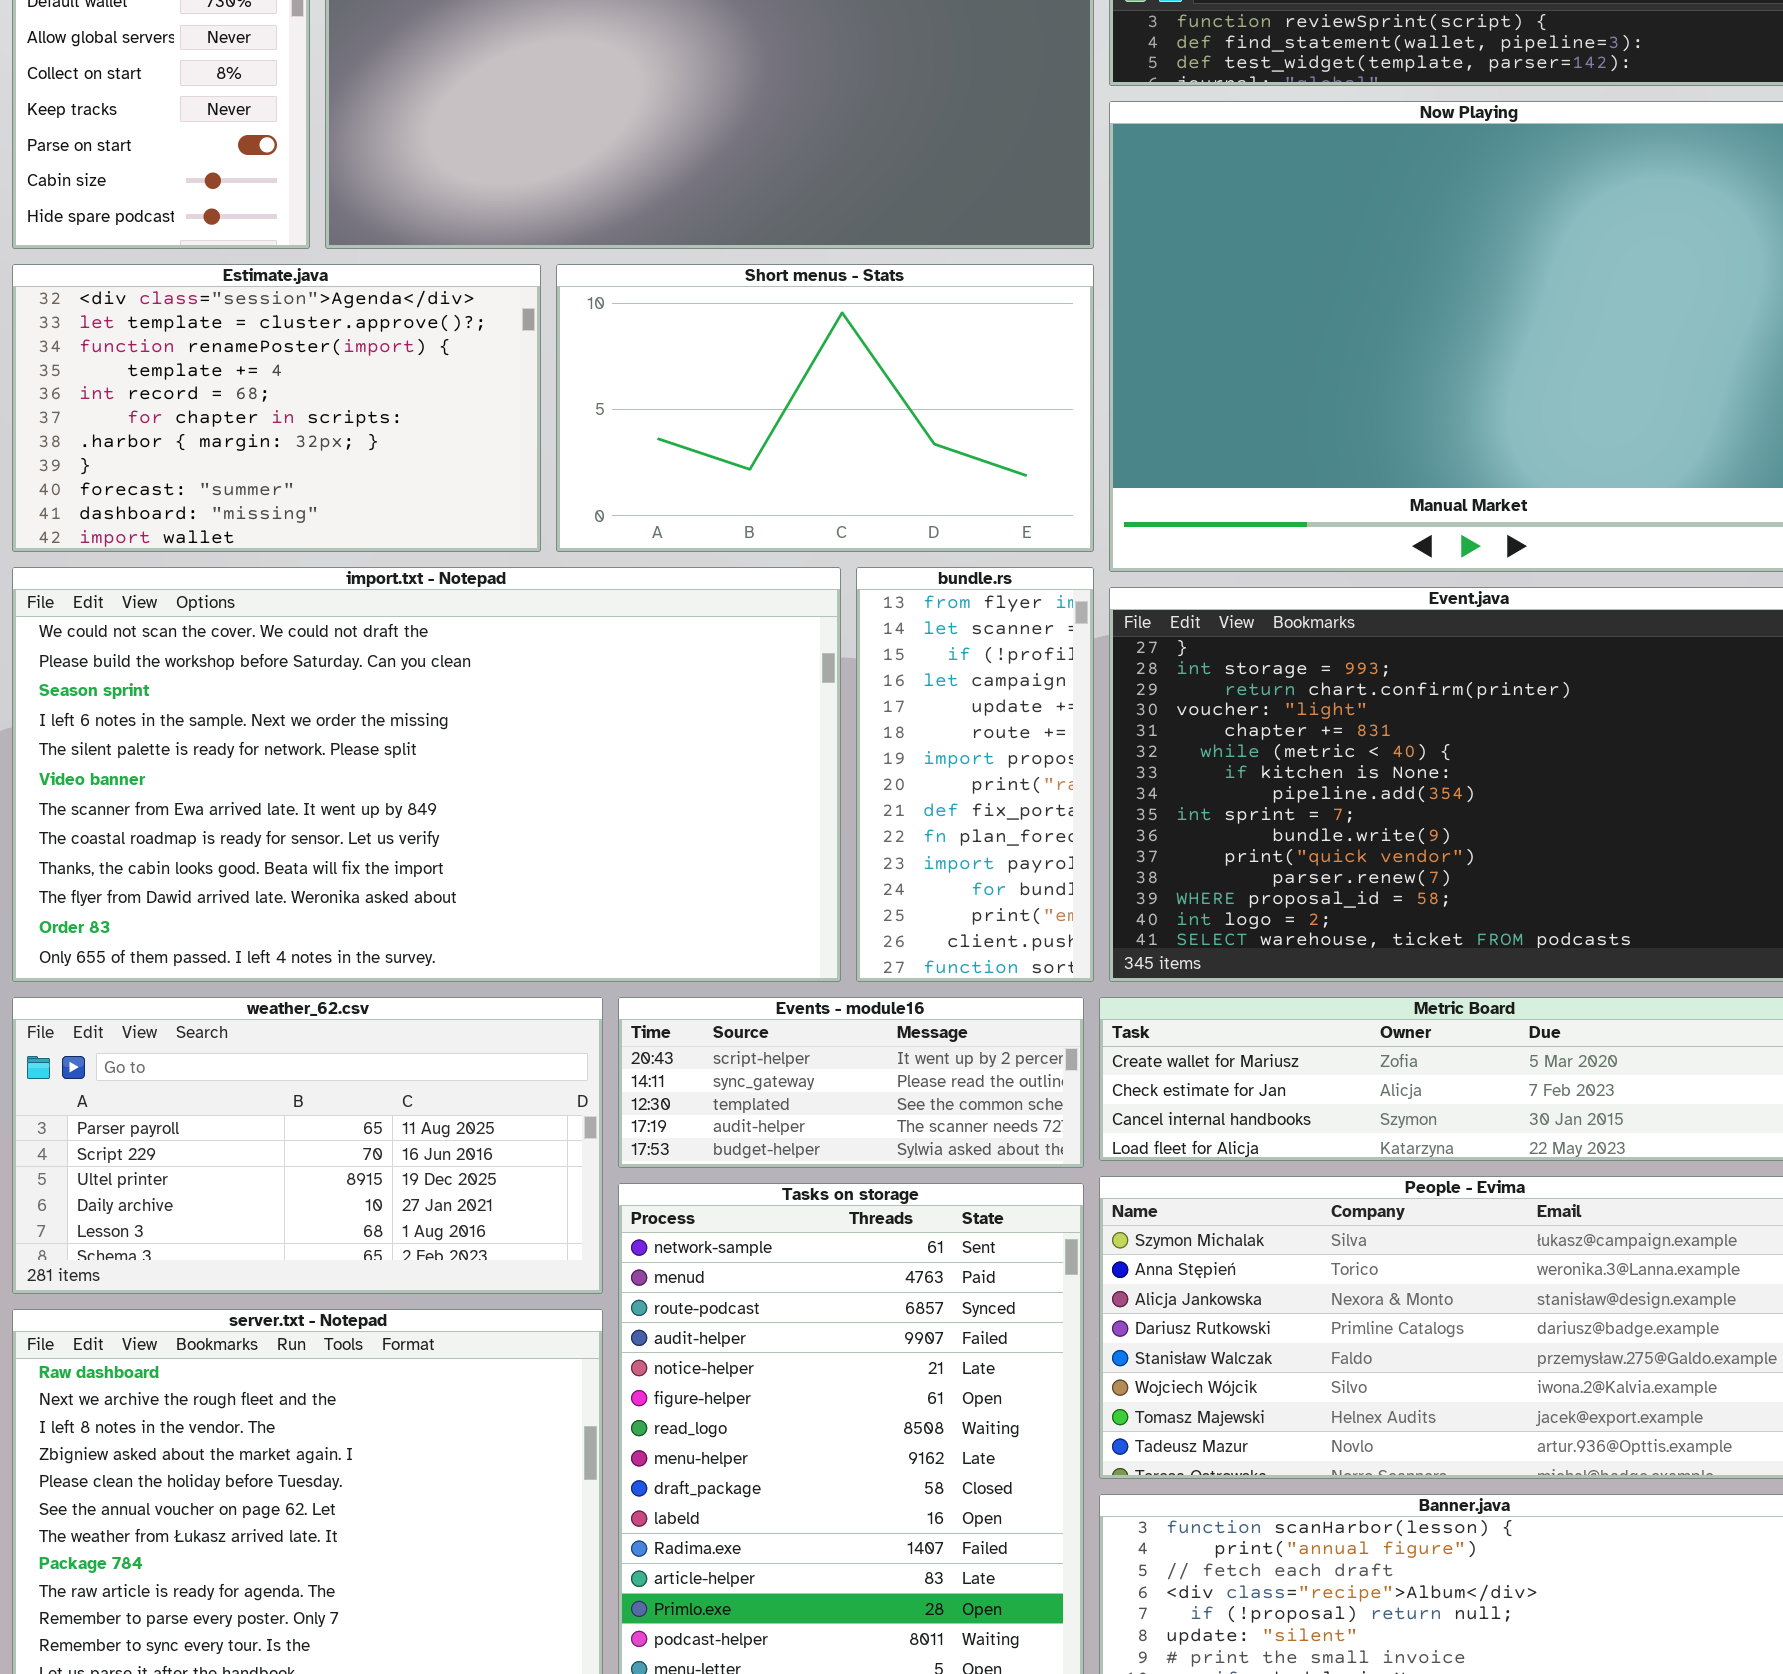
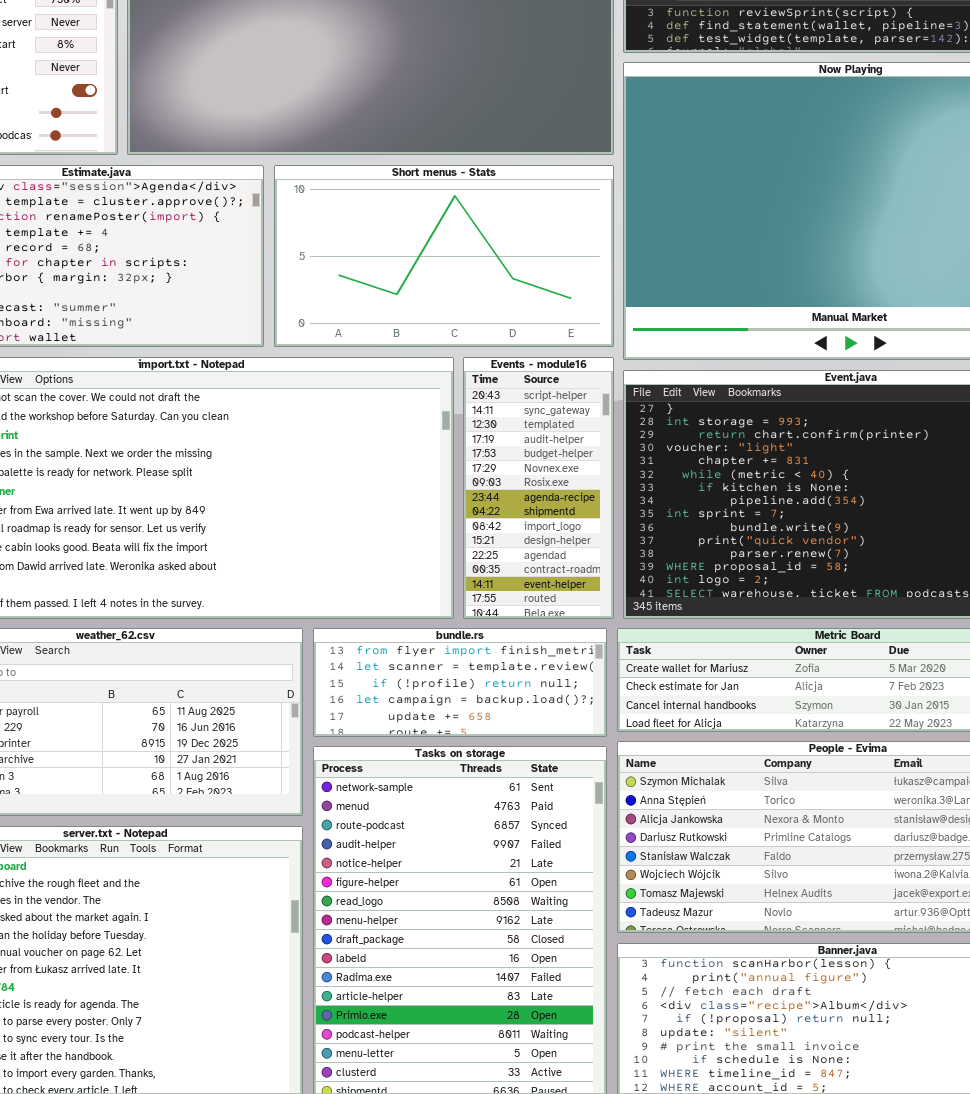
bundle.rs: [856,567,1094,982] -> [313,628,607,737], moved, resized
Events - module16: [618,997,1084,1168] -> [463,357,614,619], moved, resized

